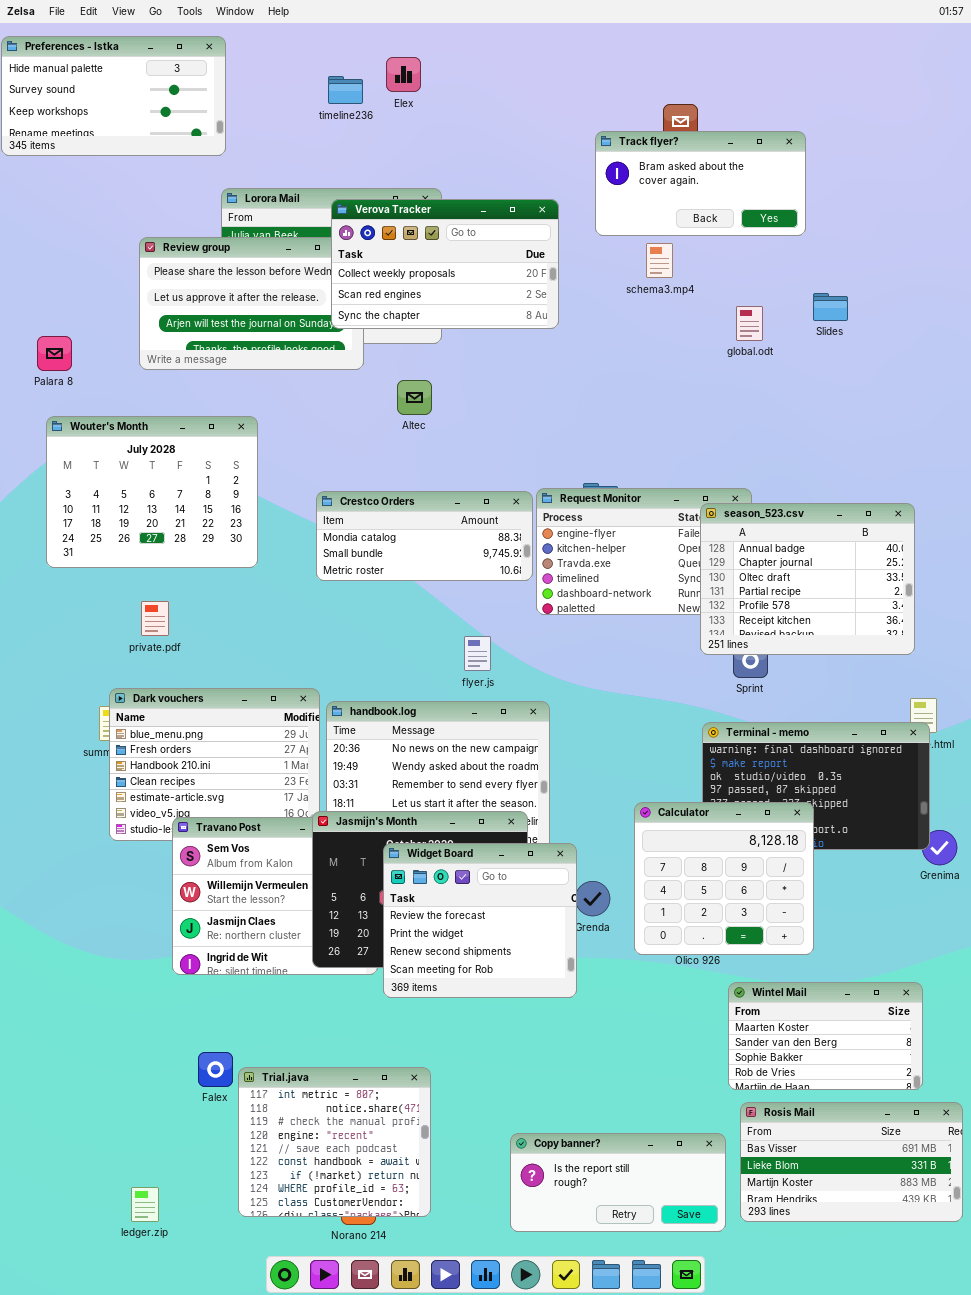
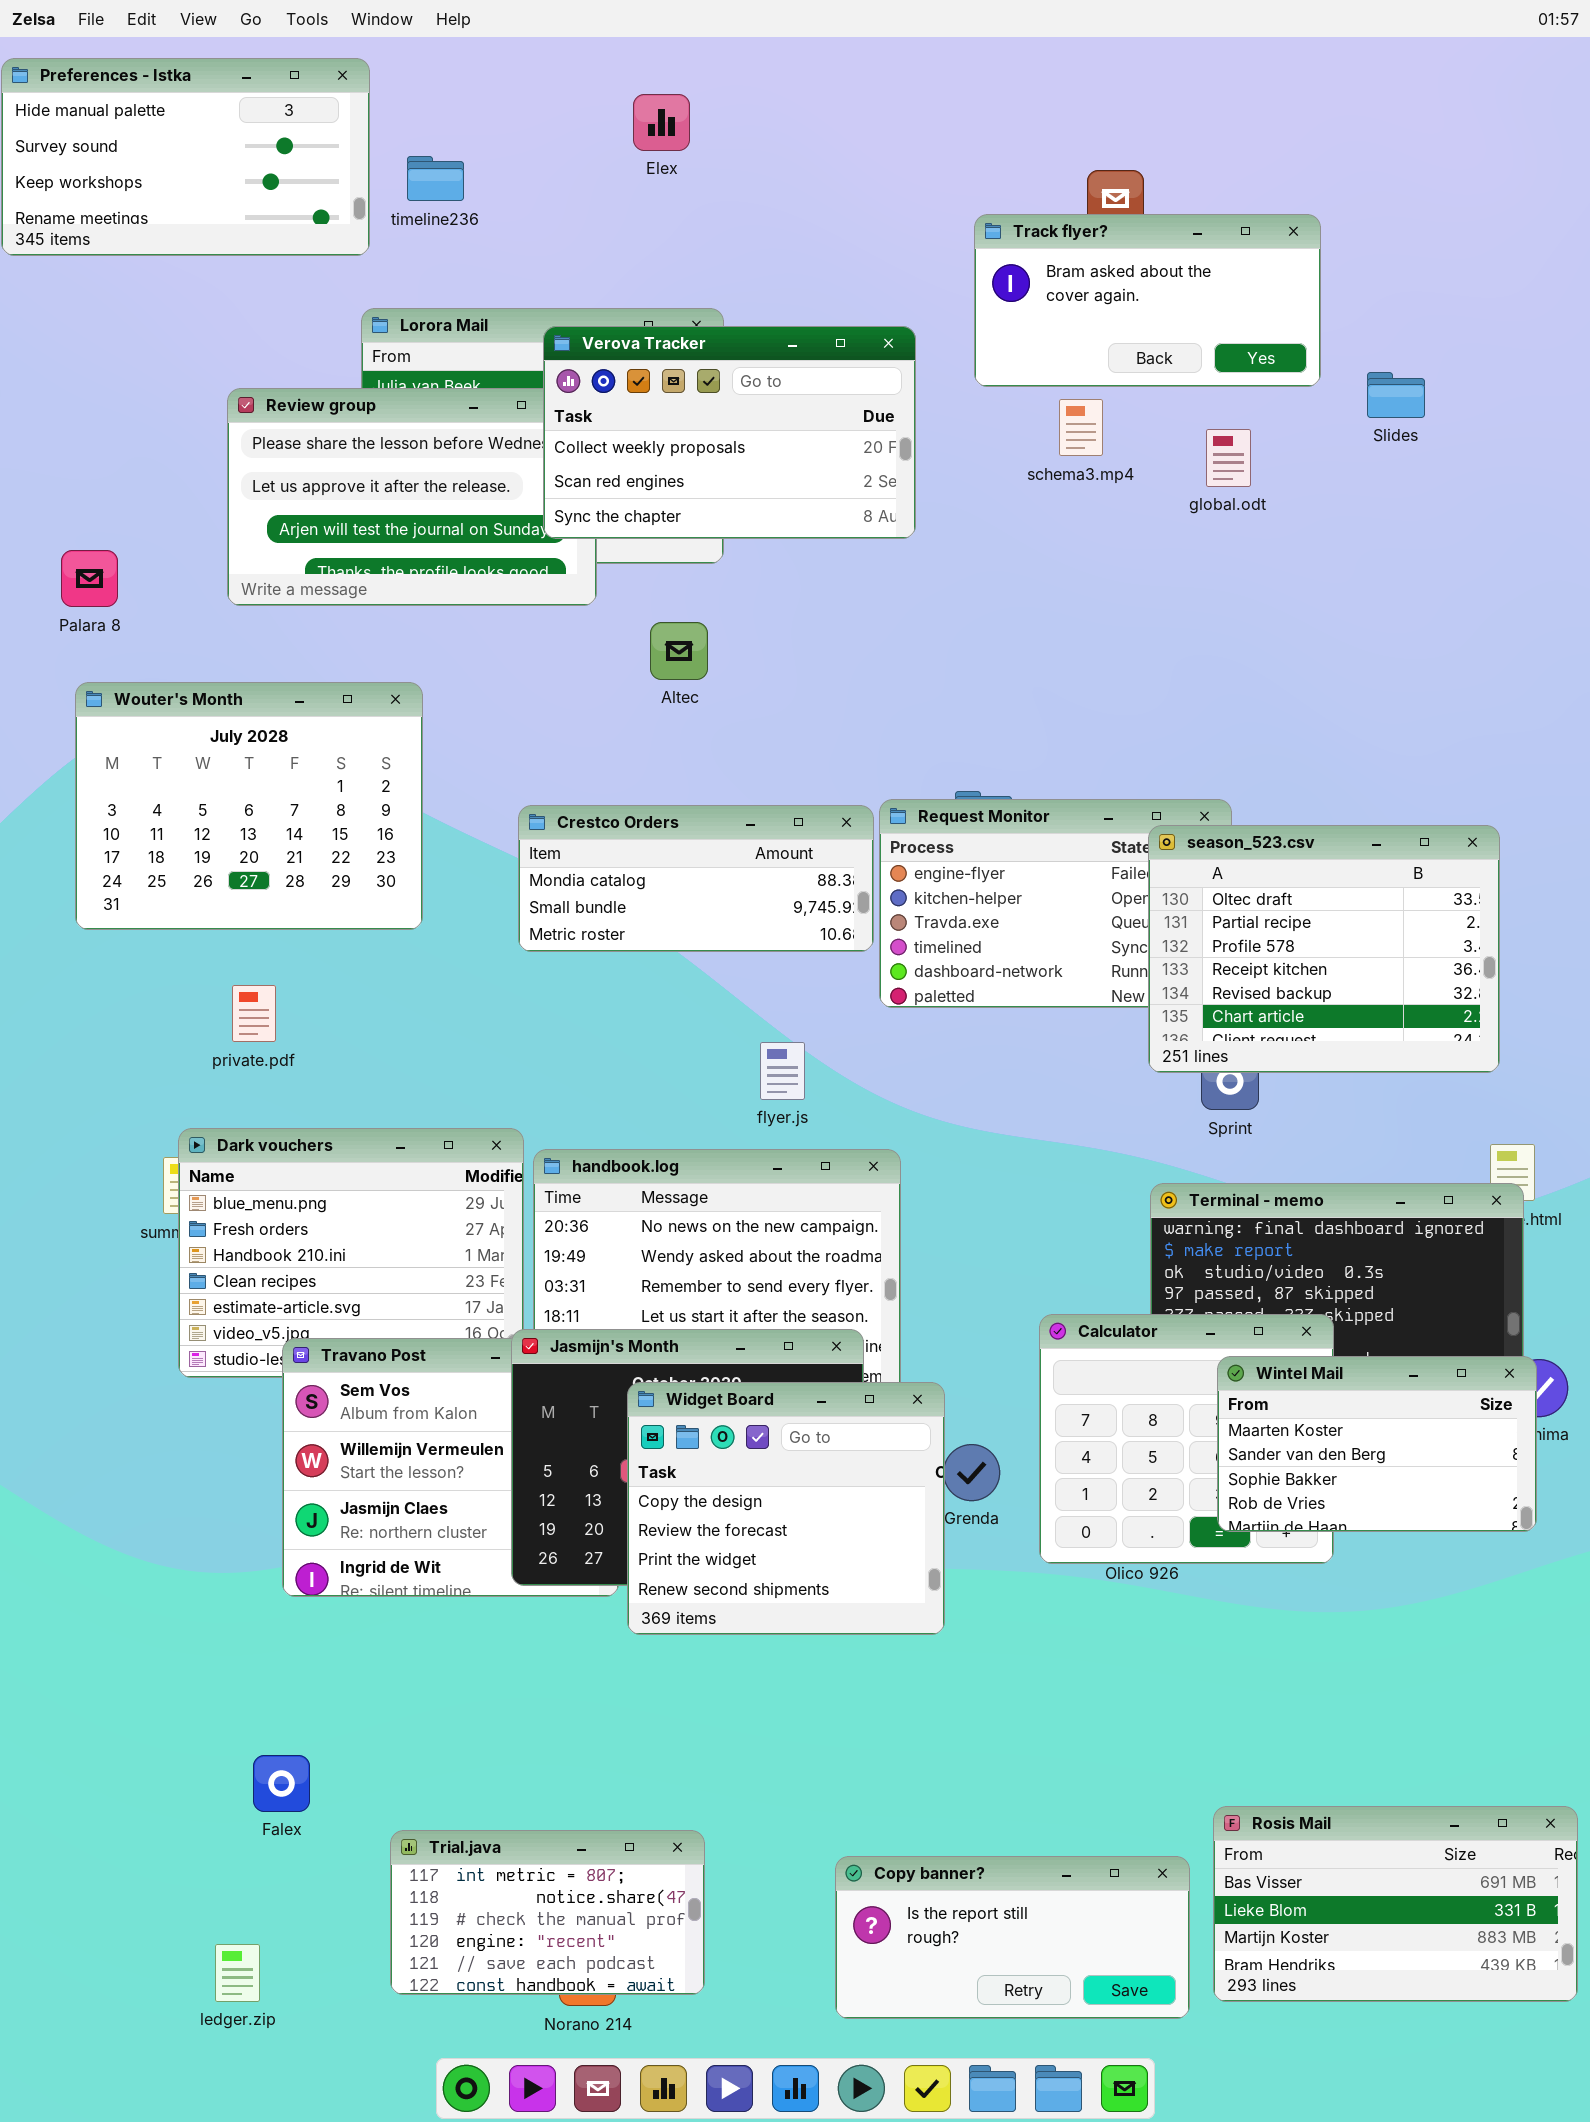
timeline236: [328,76,363,104] -> [407,156,464,201], moved
Slides: [813,293,848,321] -> [1367,372,1425,418], moved
global.odt: [736,306,763,341] -> [1206,429,1251,487], moved
season_523.csv: [700,503,915,655] -> [1148,825,1500,1073], scrolled down 2 rows
Widget Board: [383,843,577,998] -> [627,1382,945,1635], scrolled up 1 row
Wintel Mail: [728,982,923,1090] -> [1217,1356,1537,1532], moved
Falex: [198,1052,233,1087] -> [253,1755,310,1812], moved
Trial.java: [238,1067,431,1217] -> [390,1830,705,1995], resized

